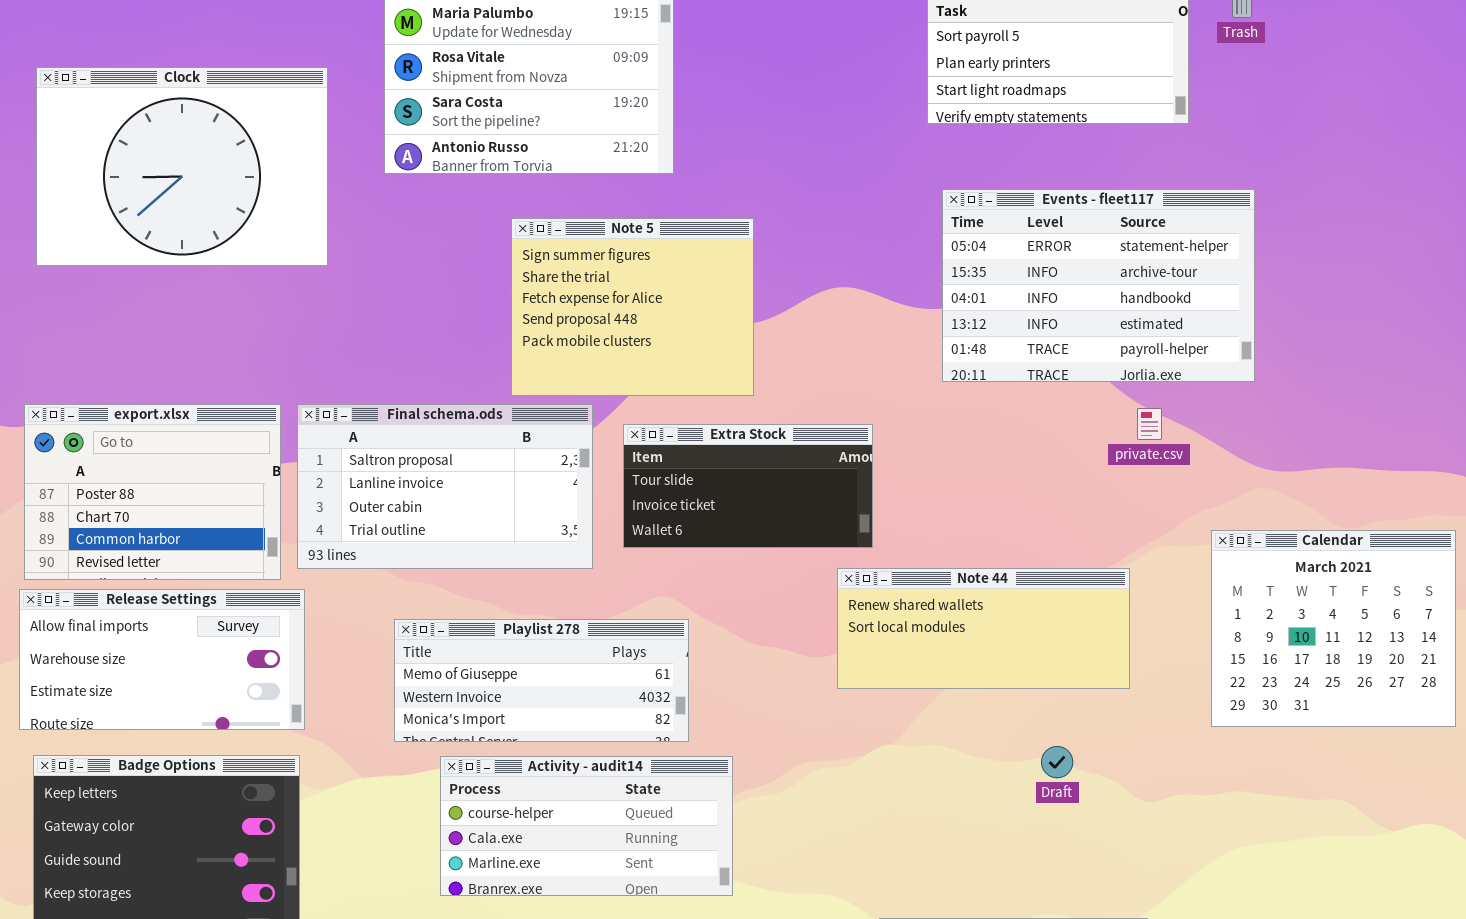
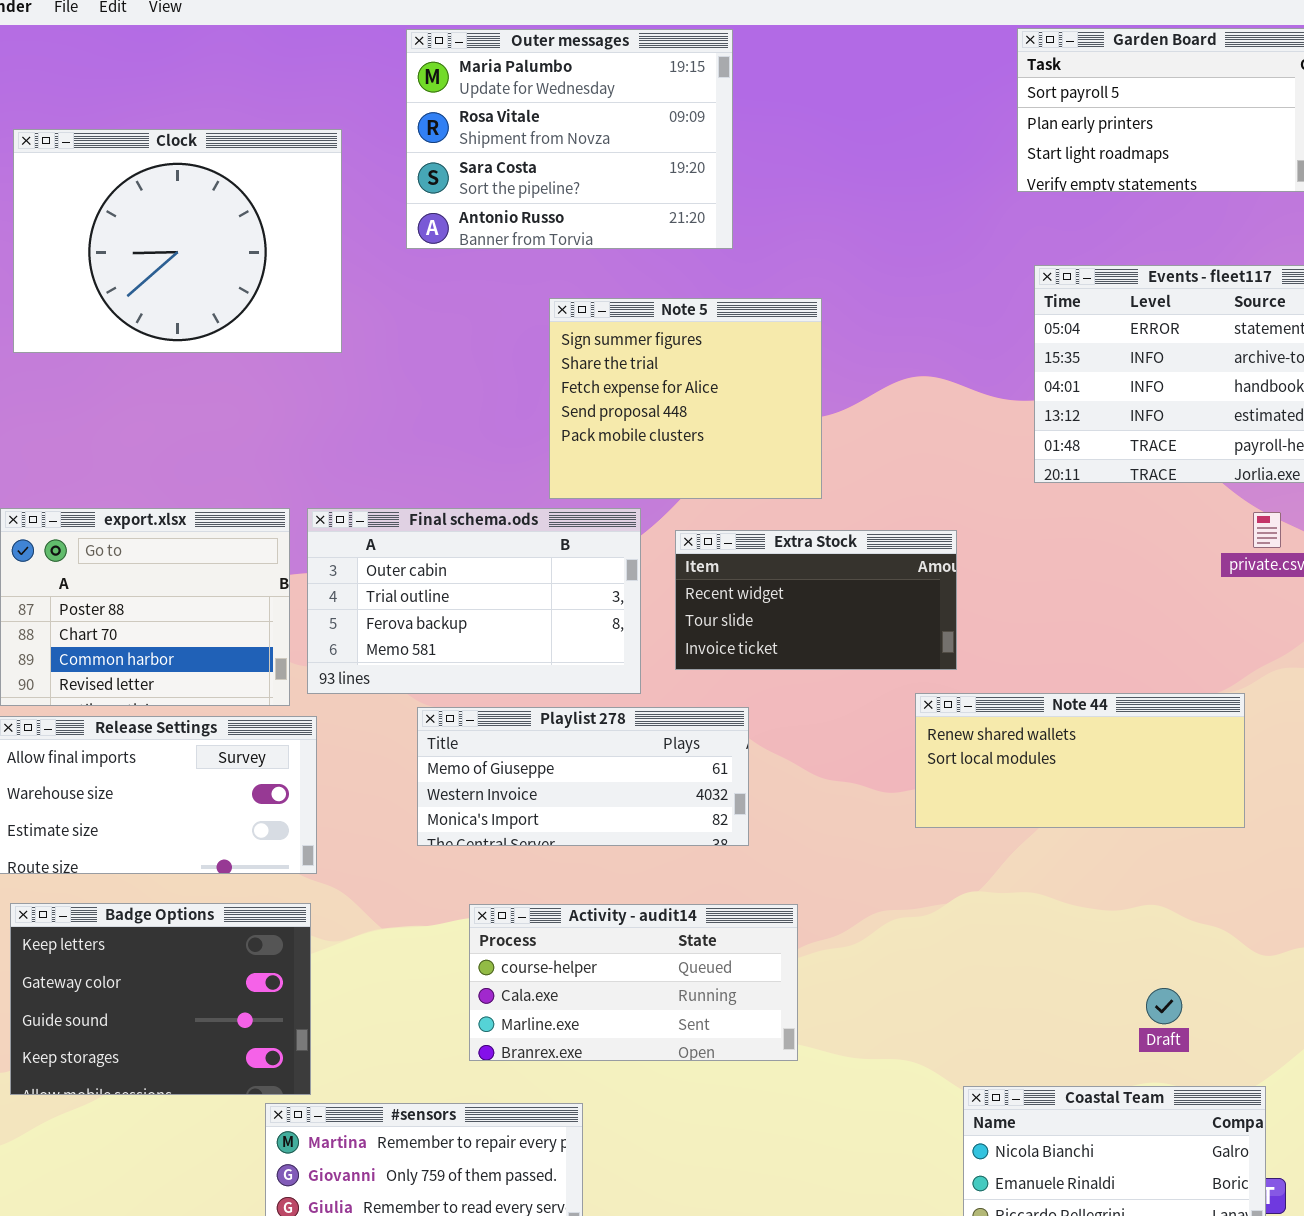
Final schema.ods: [297,404,593,569] -> [307,508,641,694], scrolled down 2 rows
Extra Stock: [623,424,873,548] -> [675,530,957,670], scrolled up 1 row
Playlist 278: [394,619,689,742] -> [417,707,749,846], moved
Draft: [1041,746,1073,778] -> [1146,988,1182,1024], moved

